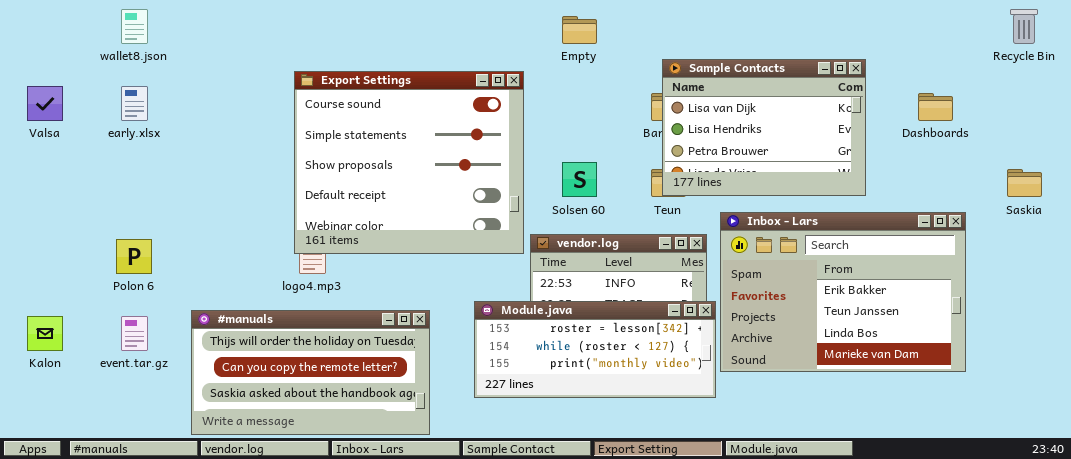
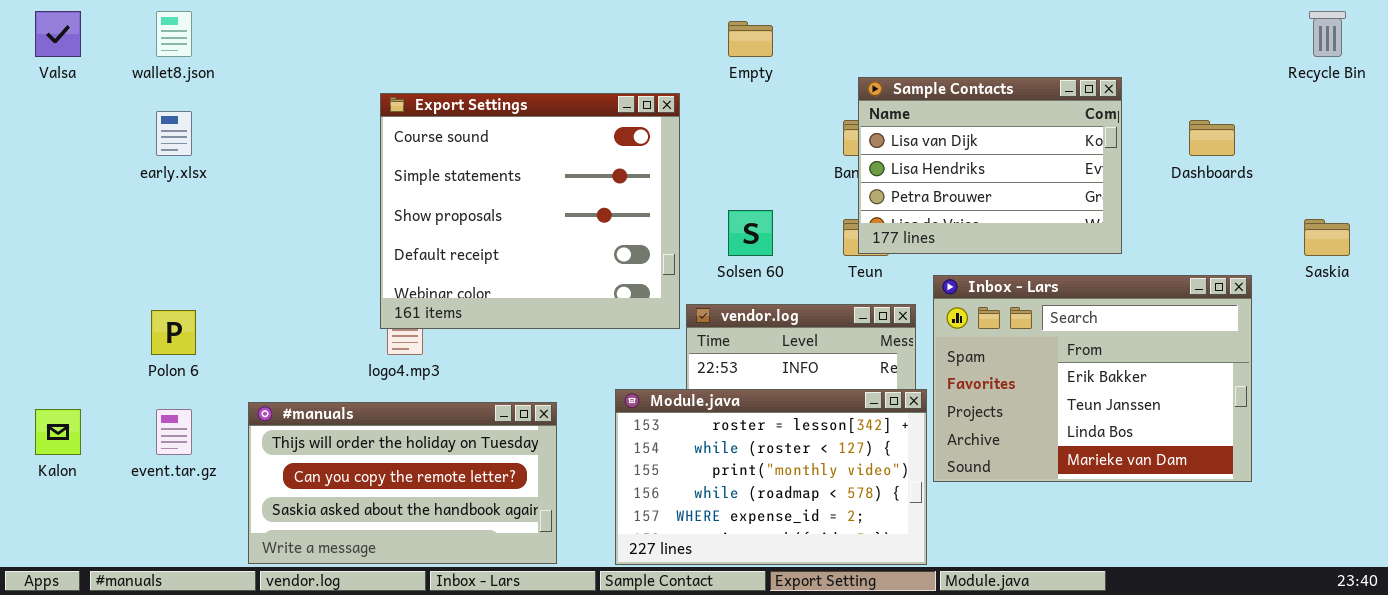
Valsa: [27,86,63,121] -> [35,11,81,57], moved
Module.java: [474,301,716,398] -> [615,389,927,565], resized

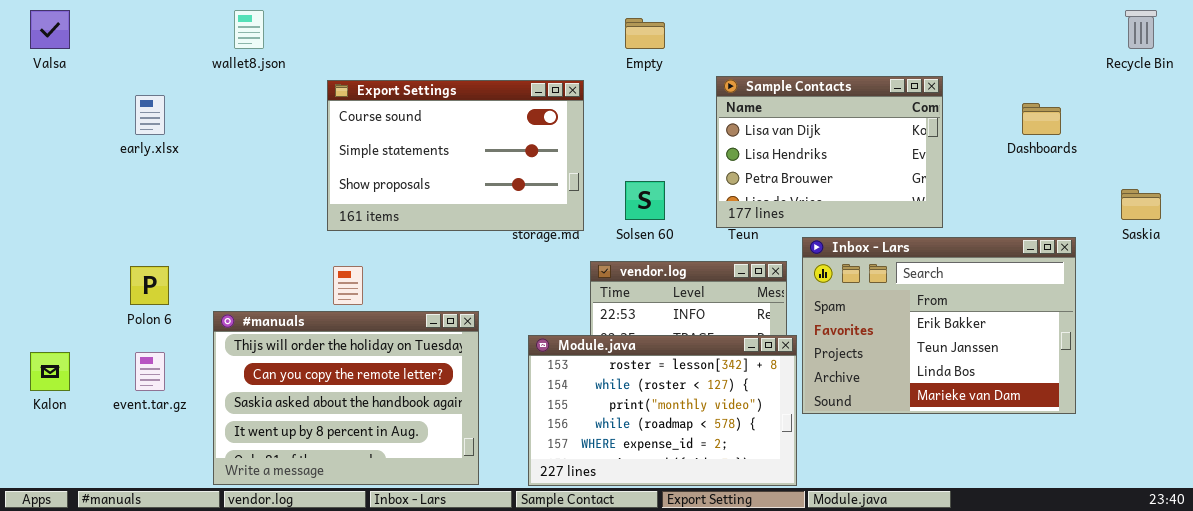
wallet8.json: [156,11,192,57] -> [234,10,264,49], moved
Sample Contacts: [858,77,1122,254] -> [716,76,943,228], moved
Export Settings: [380,93,680,329] -> [327,80,584,231], resized
#manuals: [248,402,557,564] -> [213,311,479,485], resized

